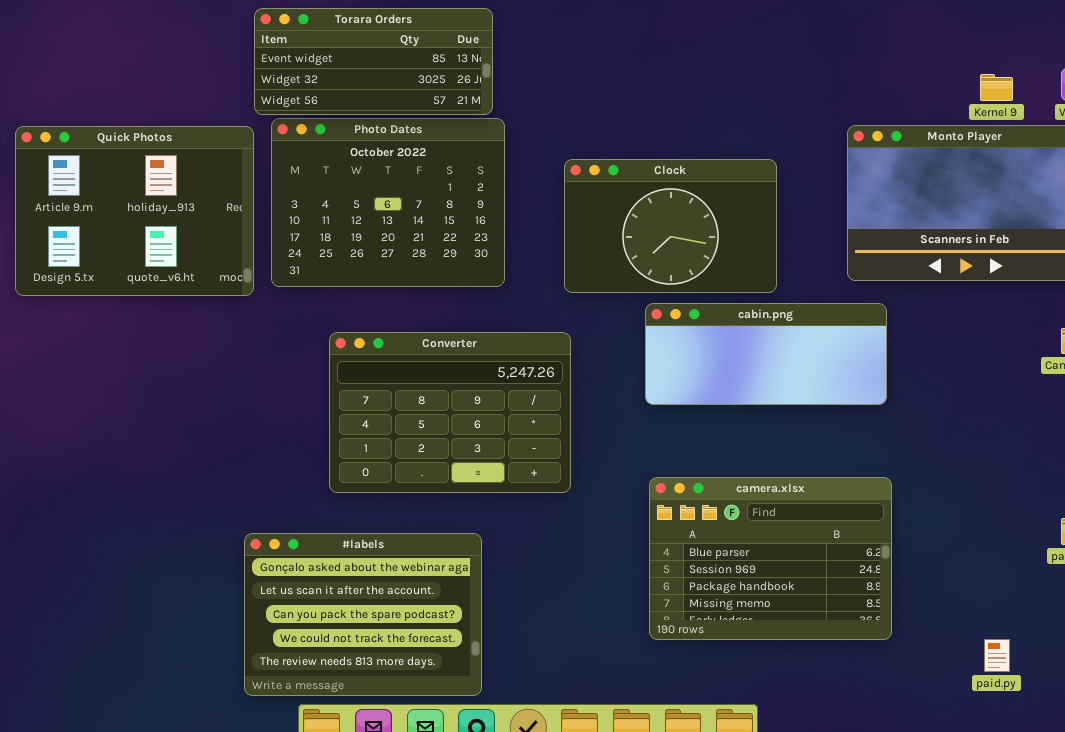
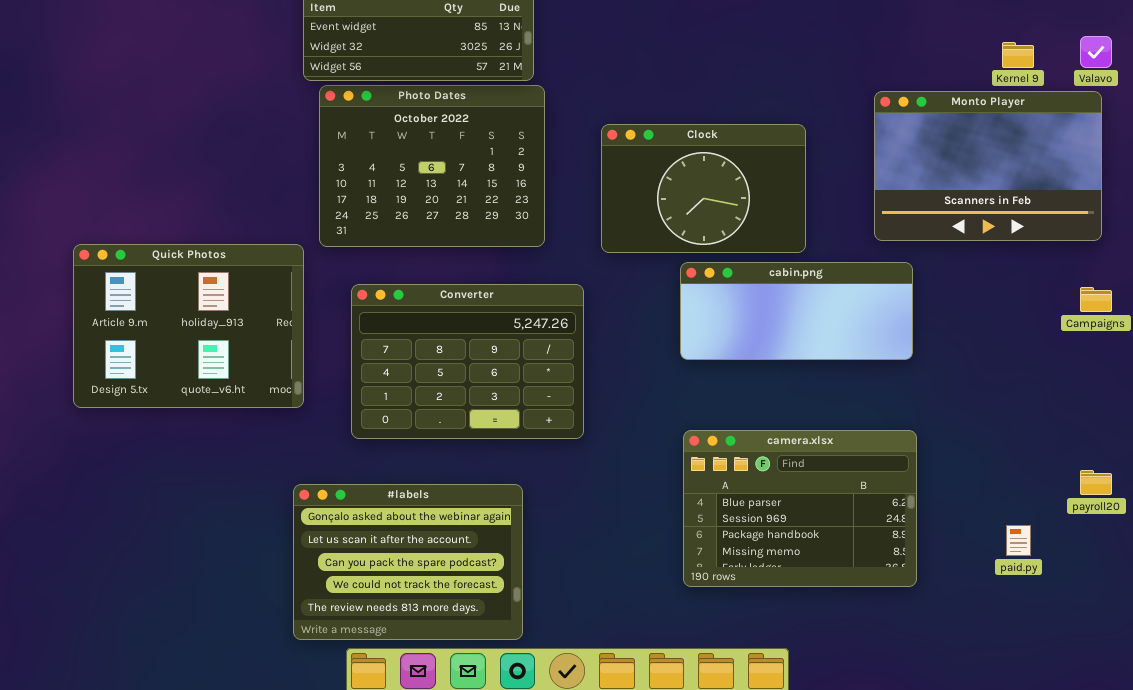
Quick Photos: [15,126,254,296] -> [73,244,304,408], moved
Converter: [329,332,571,493] -> [351,284,584,439], moved
paid.py: [984,639,1010,672] -> [1006,525,1031,556], moved

